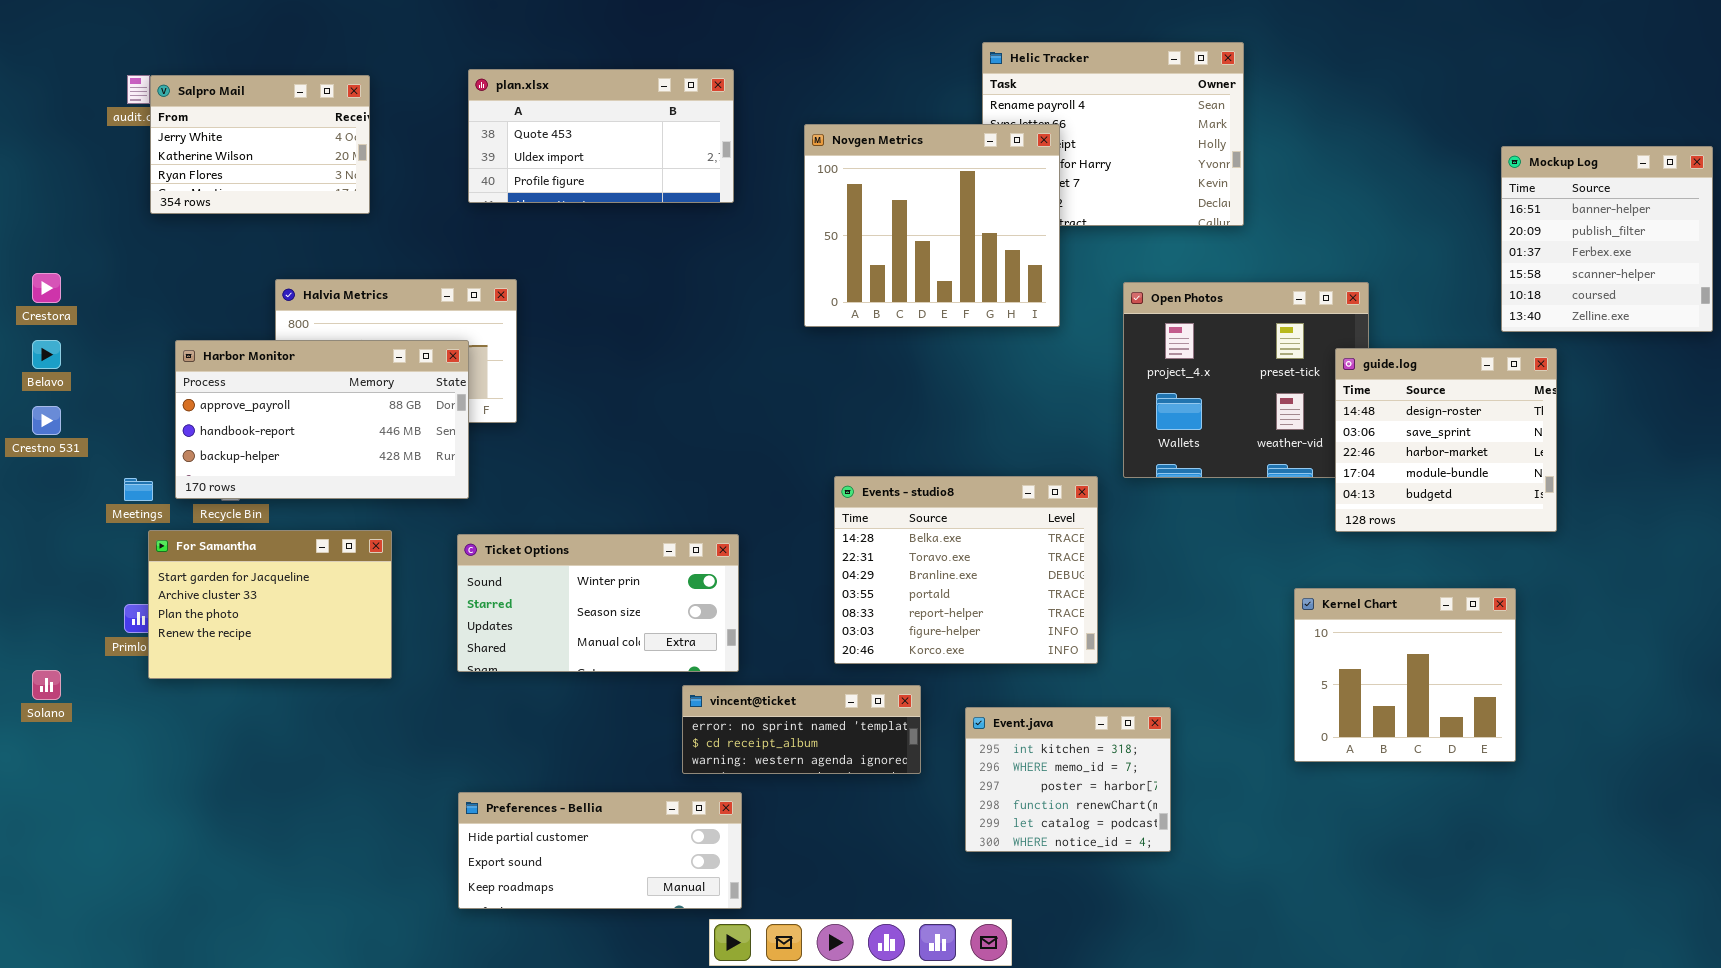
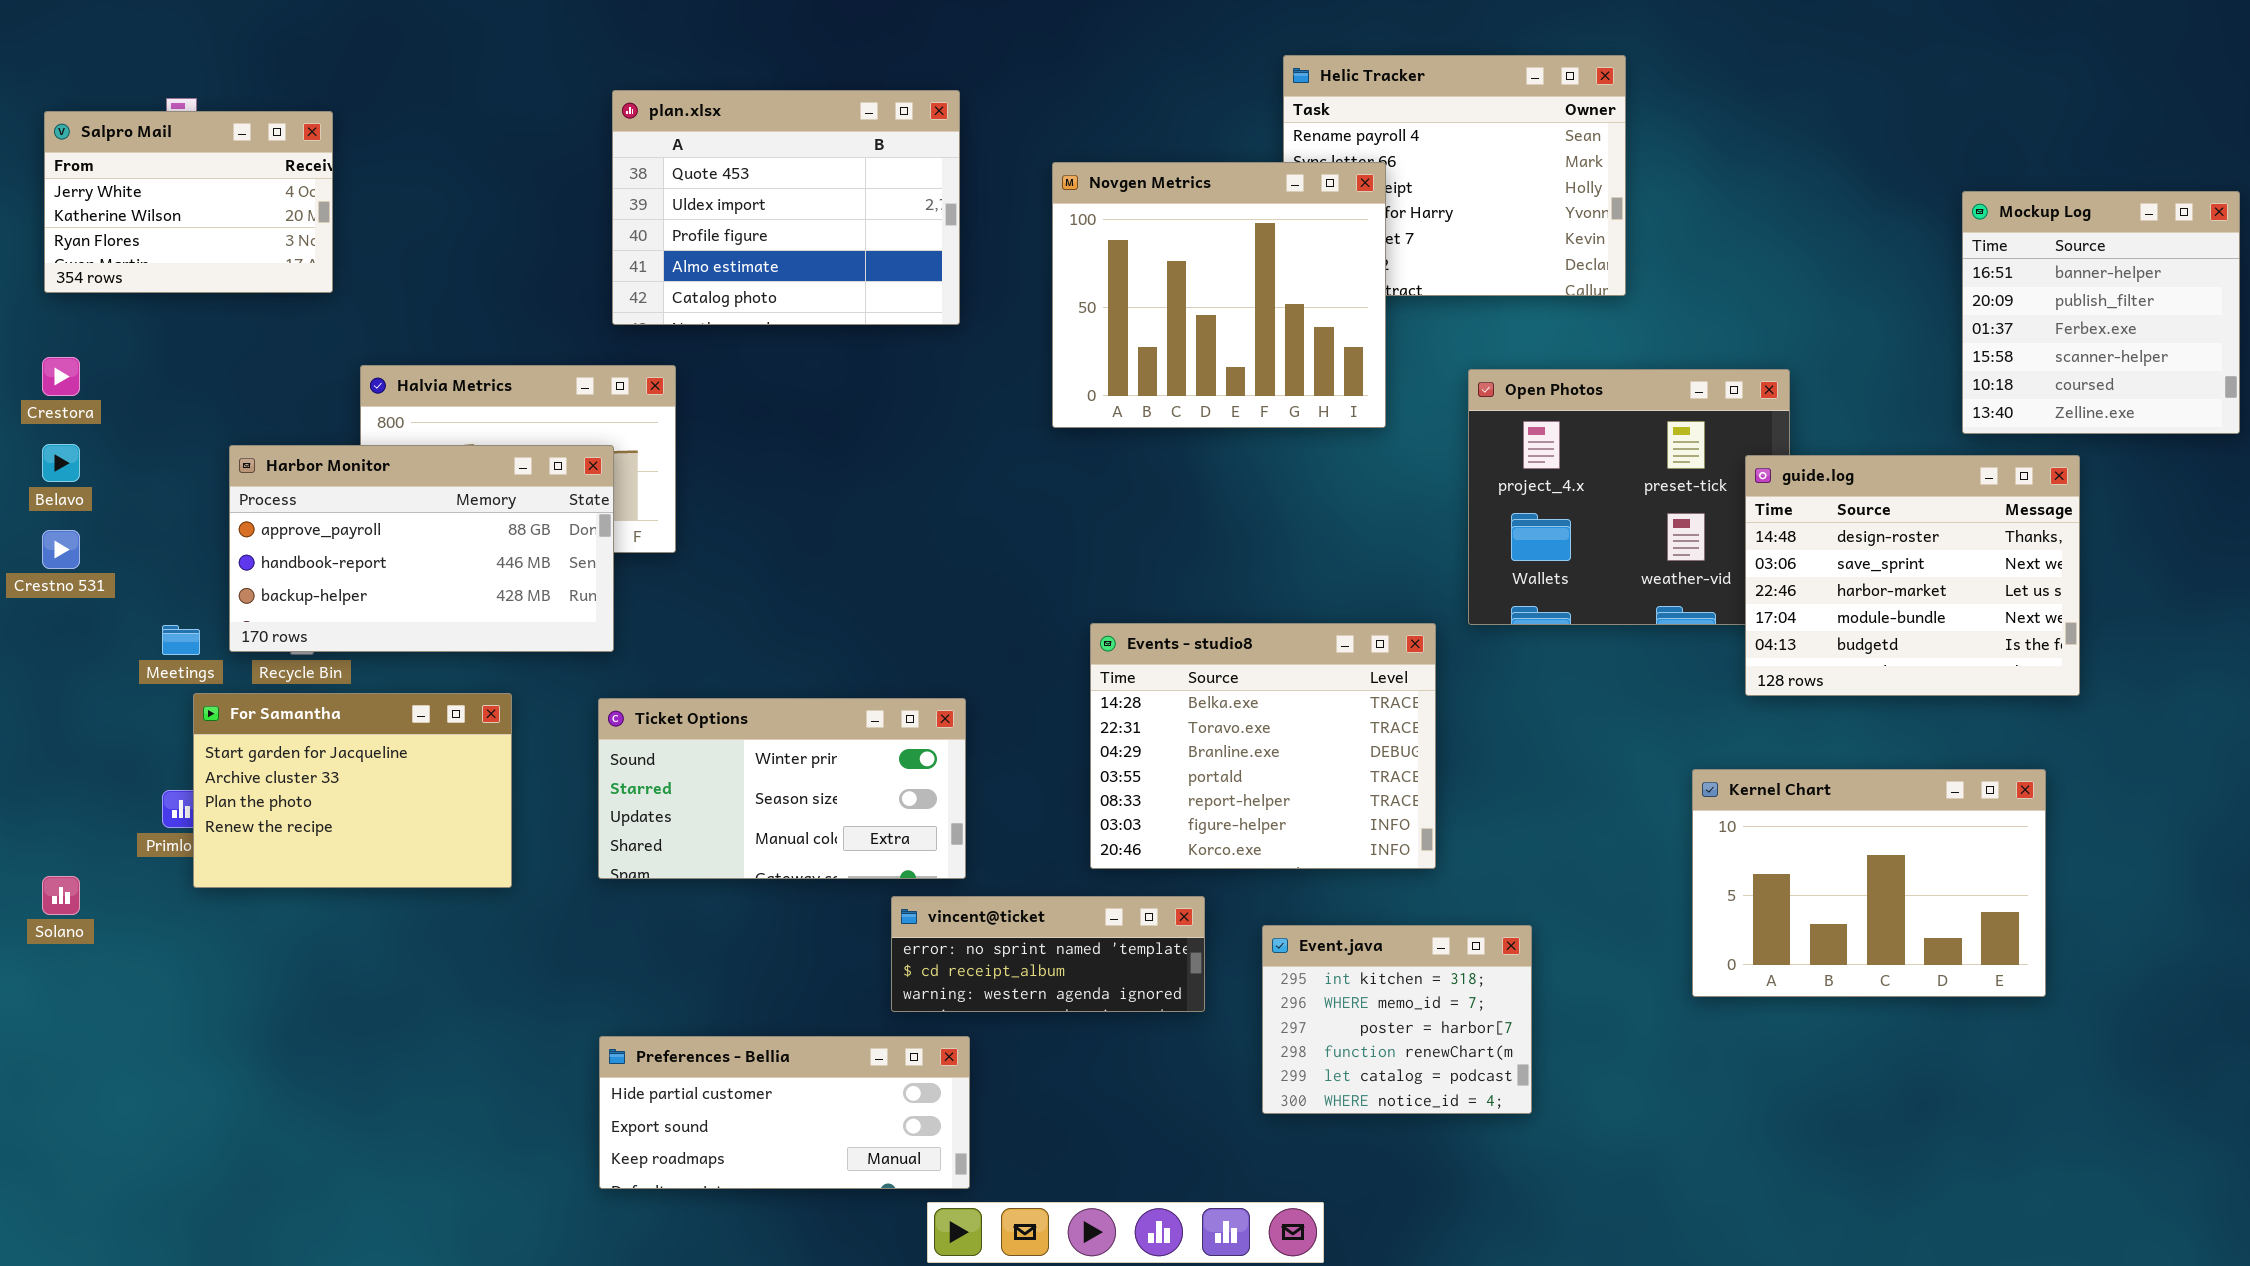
plan.xlsx: [468,69,734,203] -> [612,90,960,325], resized
Salpro Mail: [150,75,370,214] -> [44,111,333,293], moved
guide.log: [1335,348,1557,532] -> [1745,455,2080,696], resized
Kernel Chart: [1294,588,1516,762] -> [1692,769,2046,997], resized

